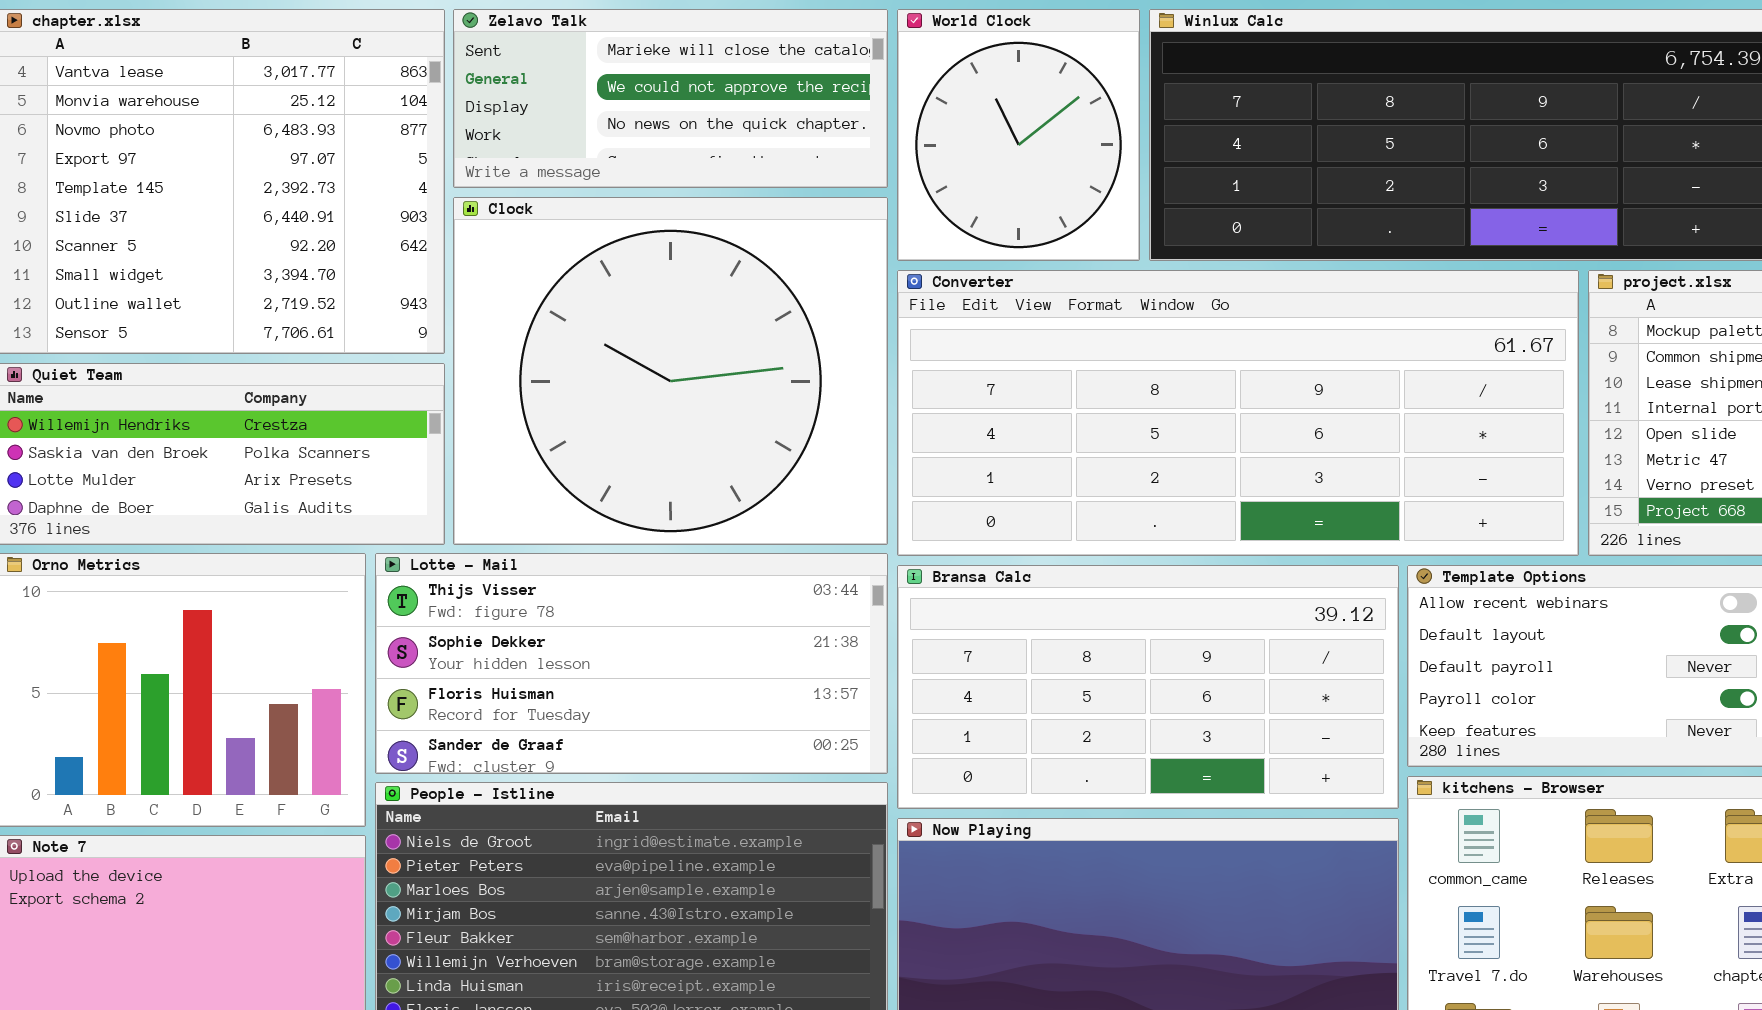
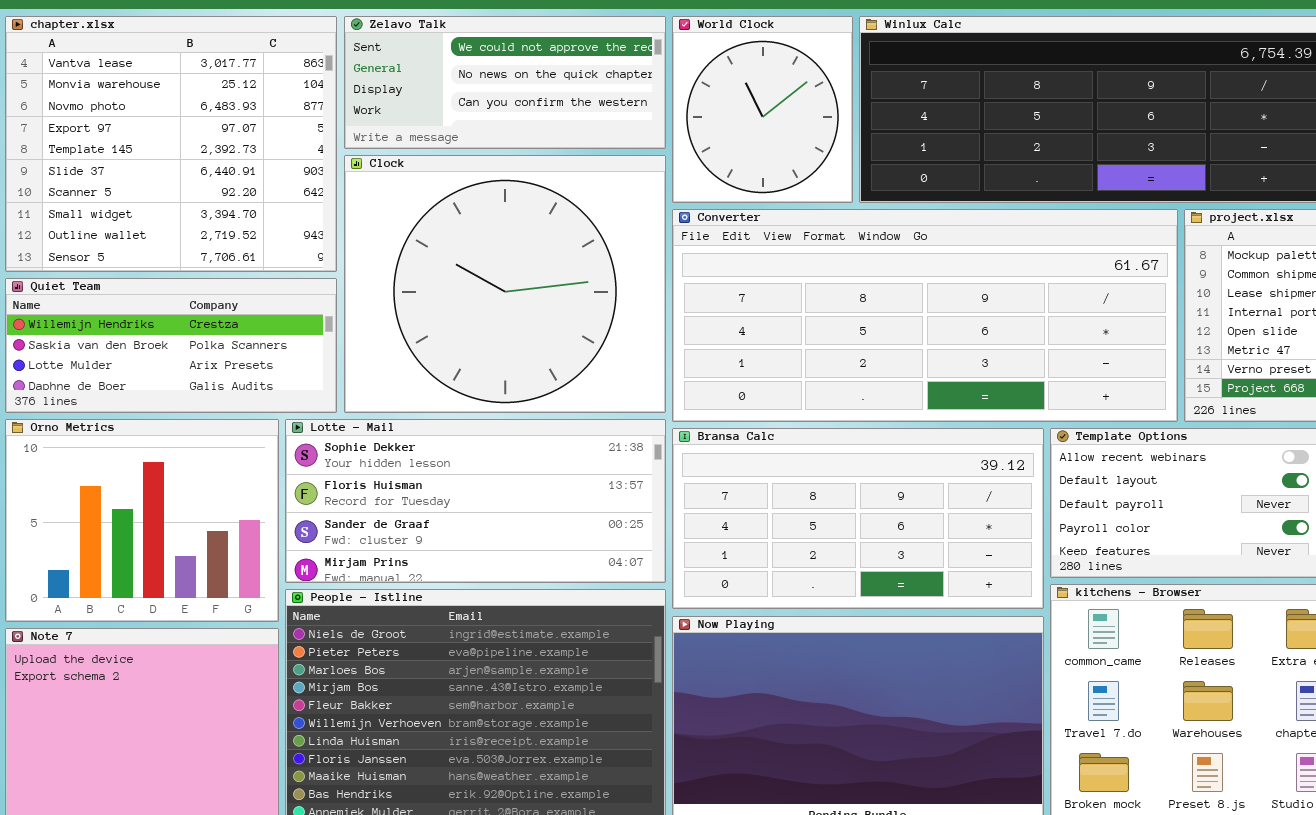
Zelavo Talk: [453,9,888,188] -> [344,16,666,149], scrolled down 1 row
Lotte - Mail: [375,553,888,774] -> [285,419,666,583], scrolled down 1 row

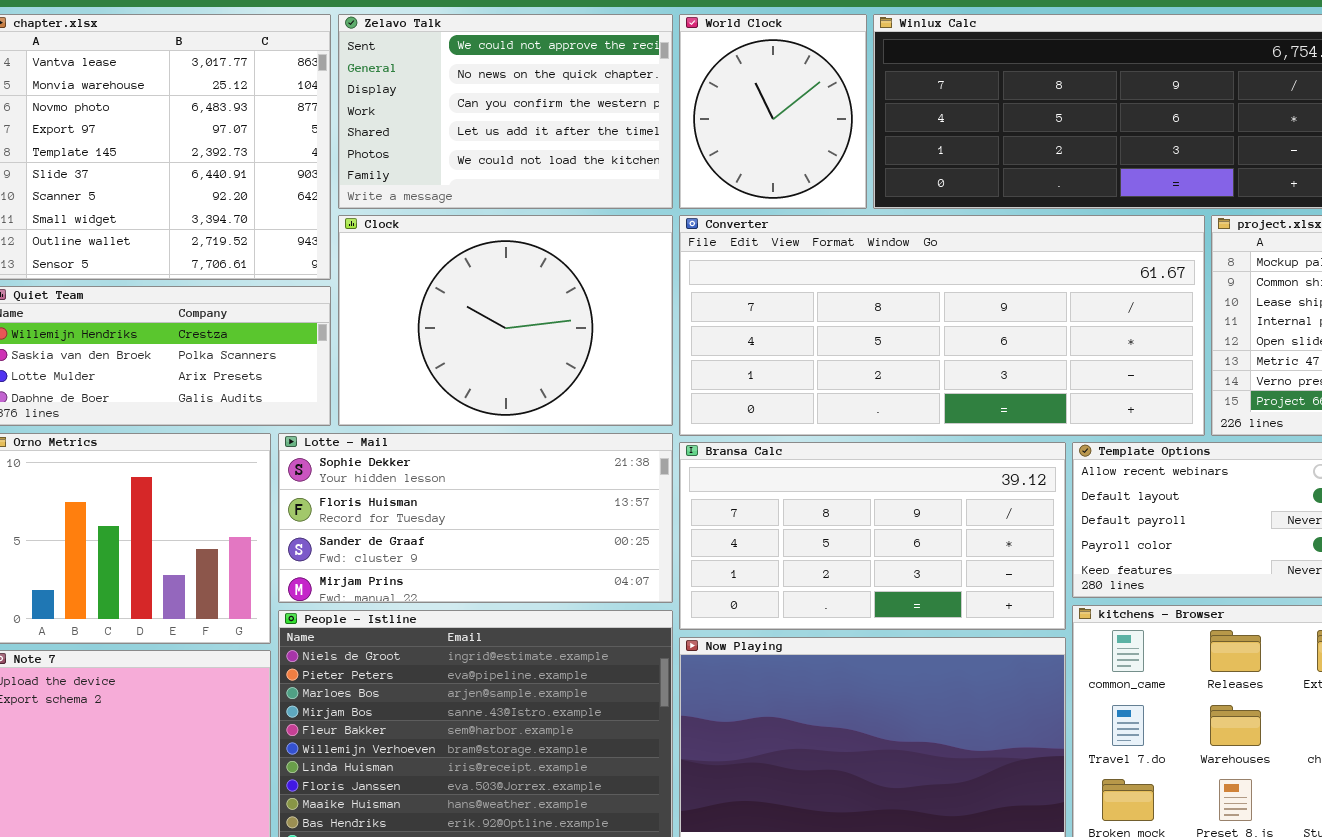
Zelavo Talk: [344,16,666,149] -> [338,14,673,209], resized
Clock: [344,155,666,413] -> [338,215,673,426], resized

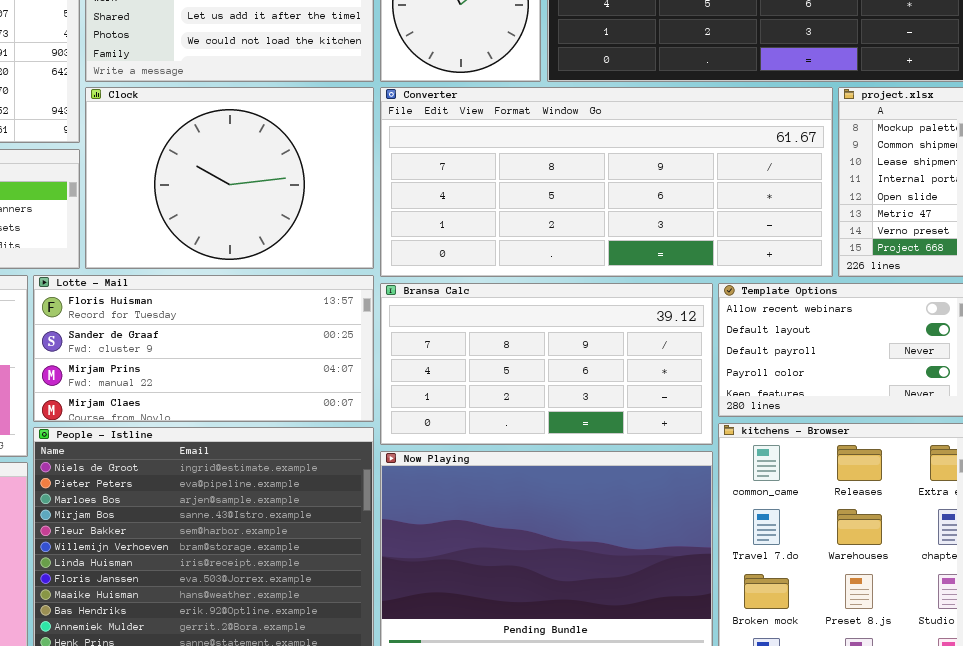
Lotte - Mail: [278,433,673,603] -> [33,275,374,422], scrolled down 1 row

